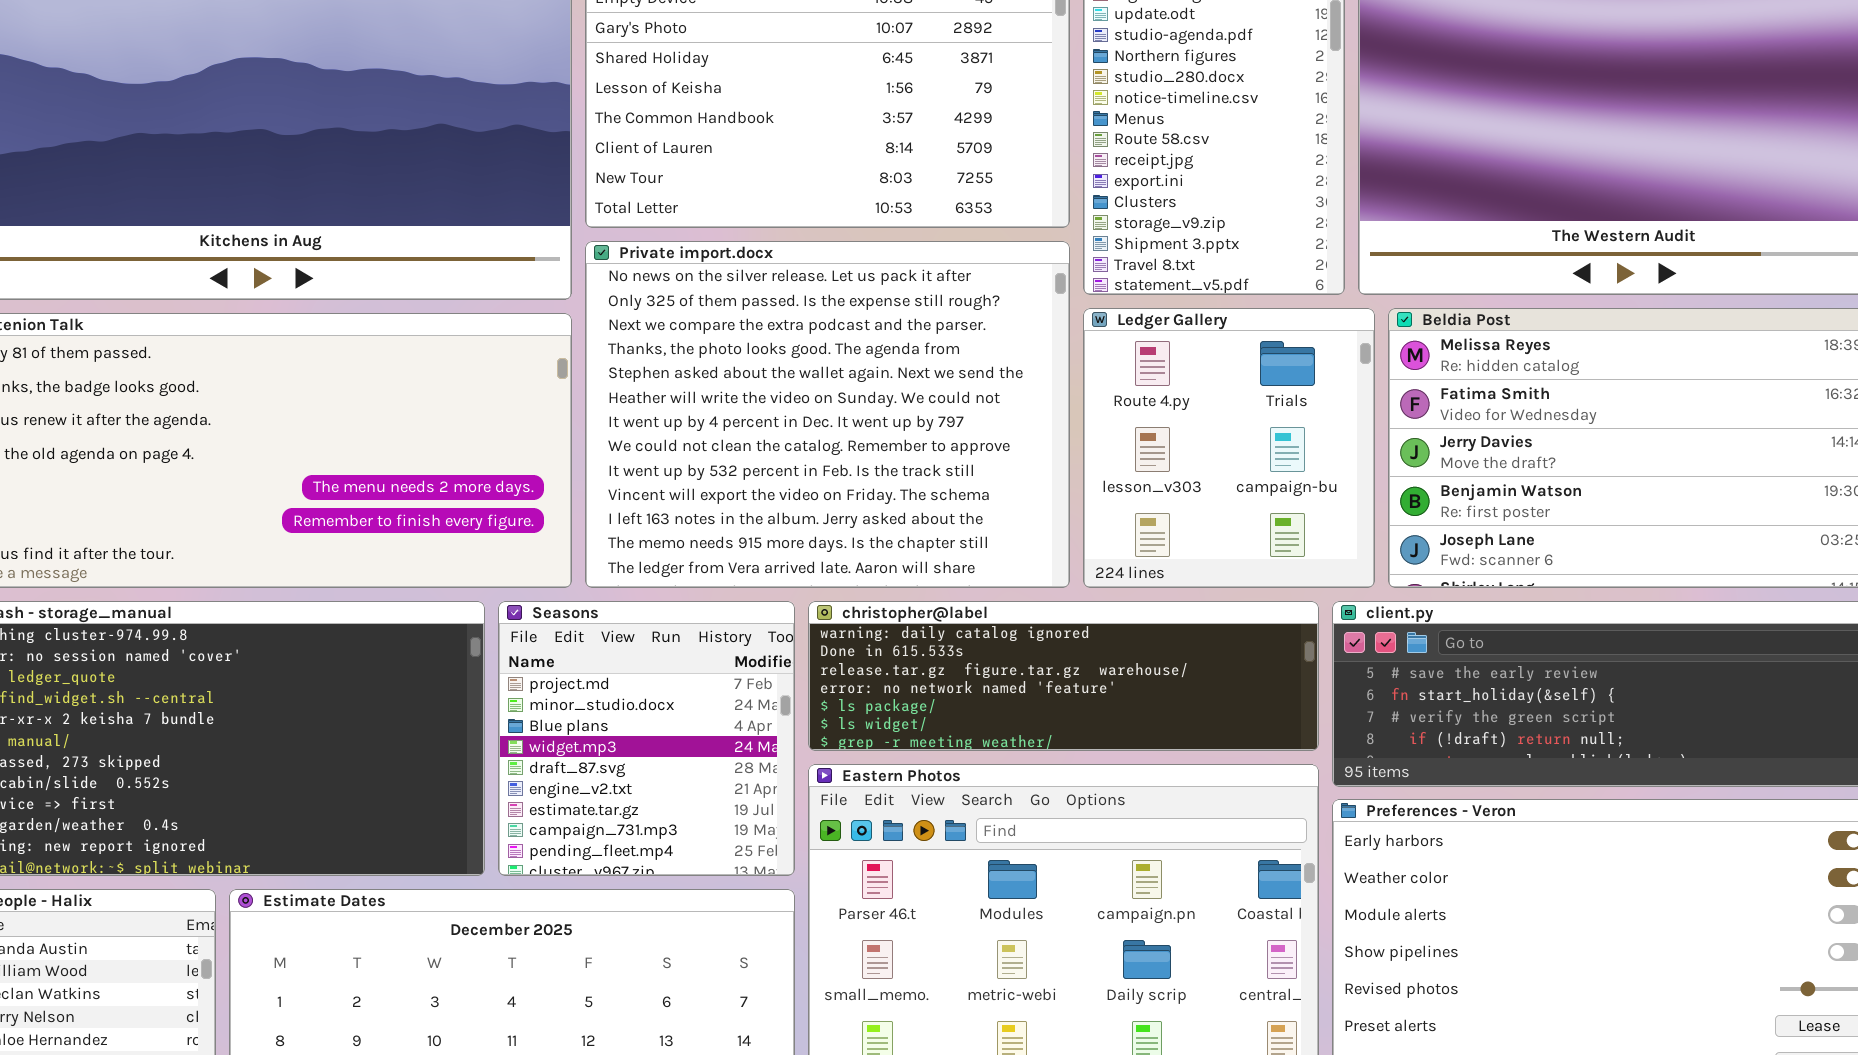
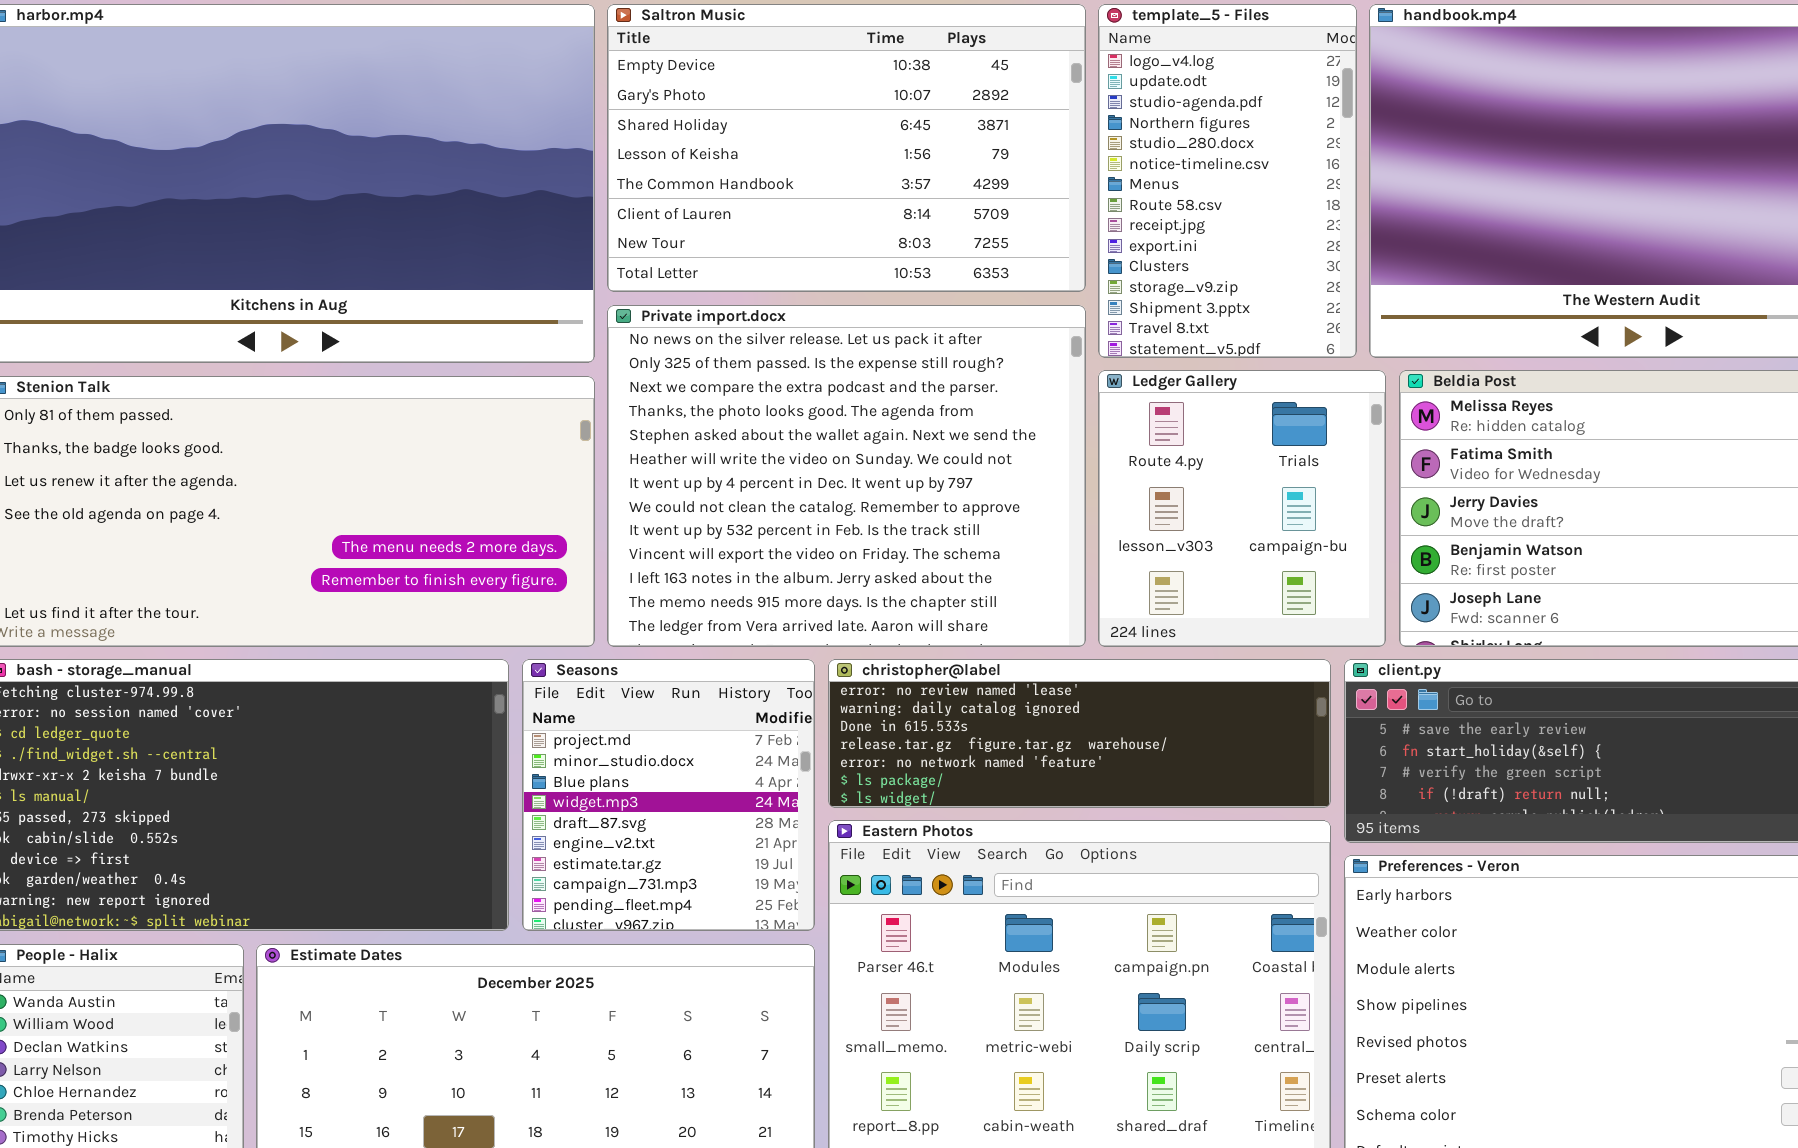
christopher@label: [808,601,1319,751] -> [828,659,1331,808], scrolled up 1 row

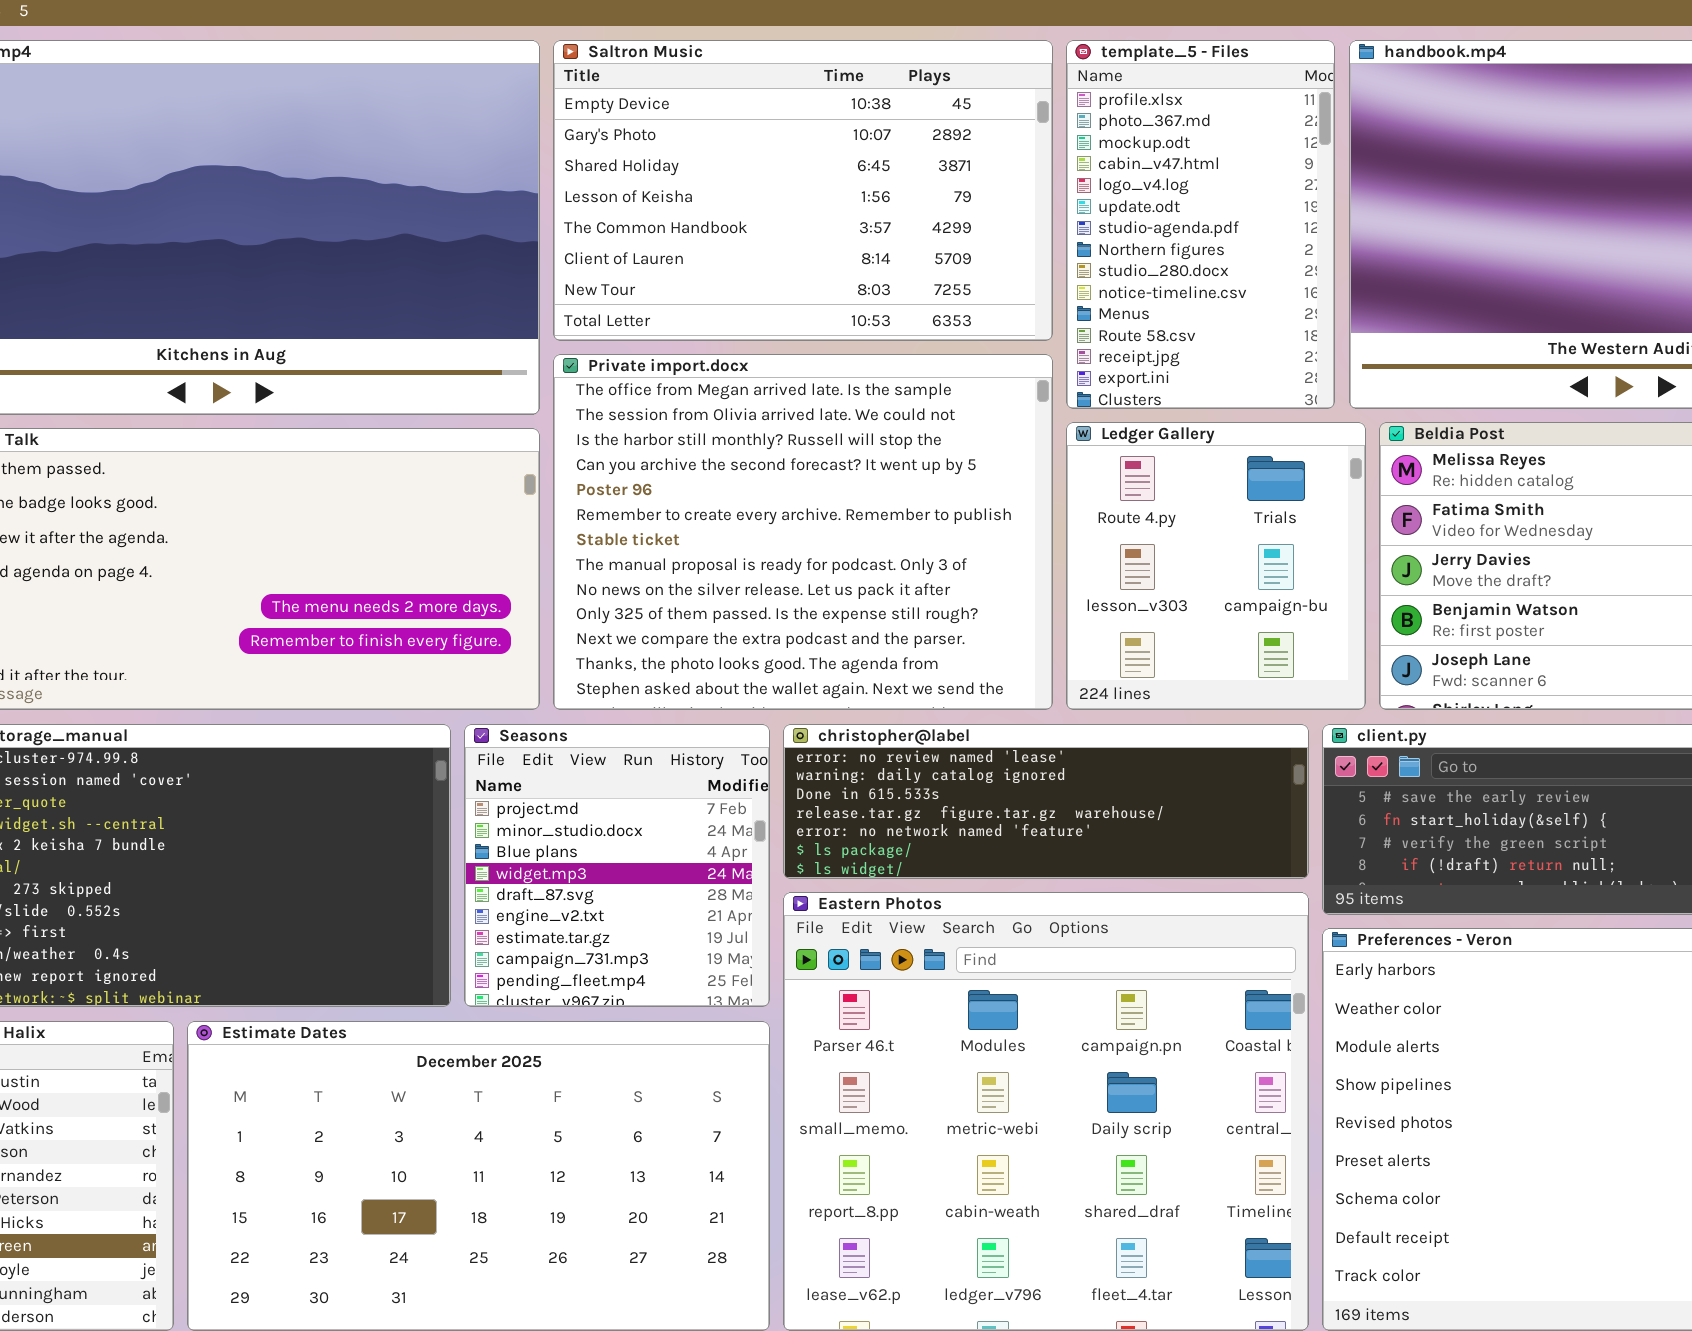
template_5 - Files: [1098,4,1357,358] -> [1066,40,1335,409], scrolled up 4 rows
Private import.docx: [607,305,1086,647] -> [553,354,1053,710], scrolled up 8 rows

